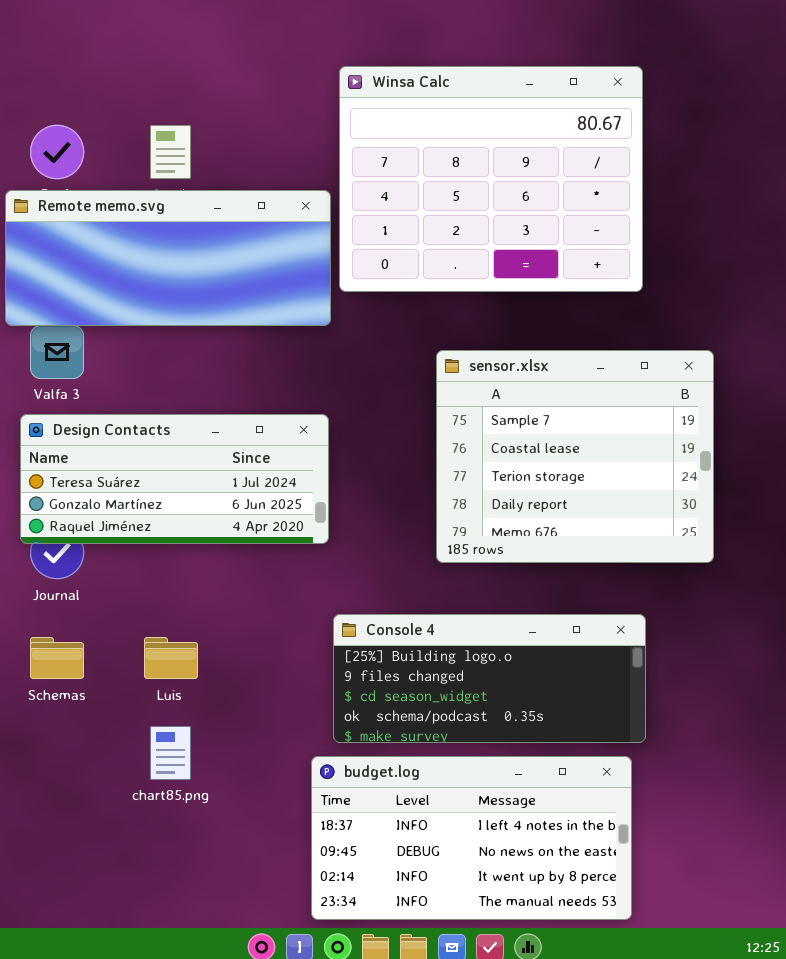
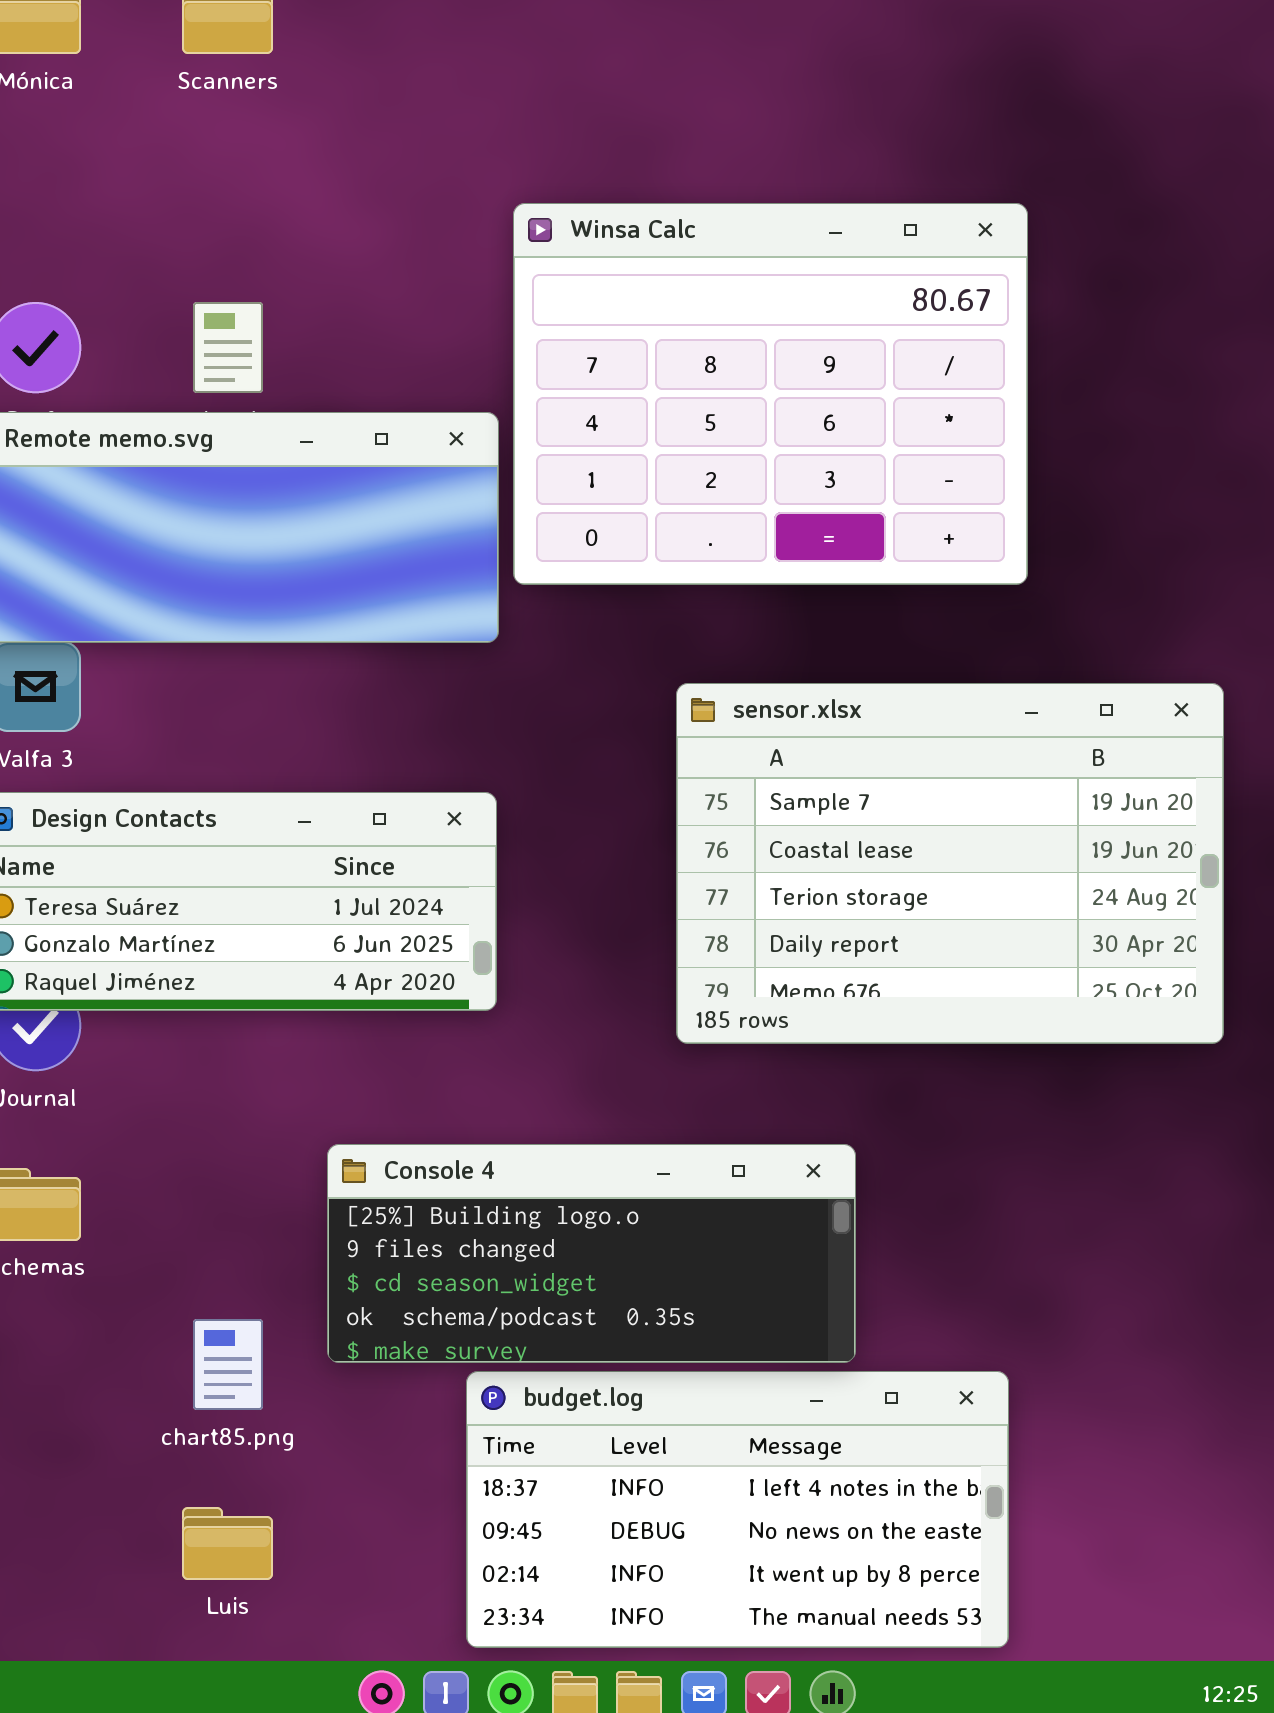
sensor.xlsx: [436,350,714,563] -> [676,683,1224,1044], resized
Console 4: [333,614,646,743] -> [327,1144,856,1363], moved
Luis: [144,637,198,679] -> [182,1507,273,1580], moved

